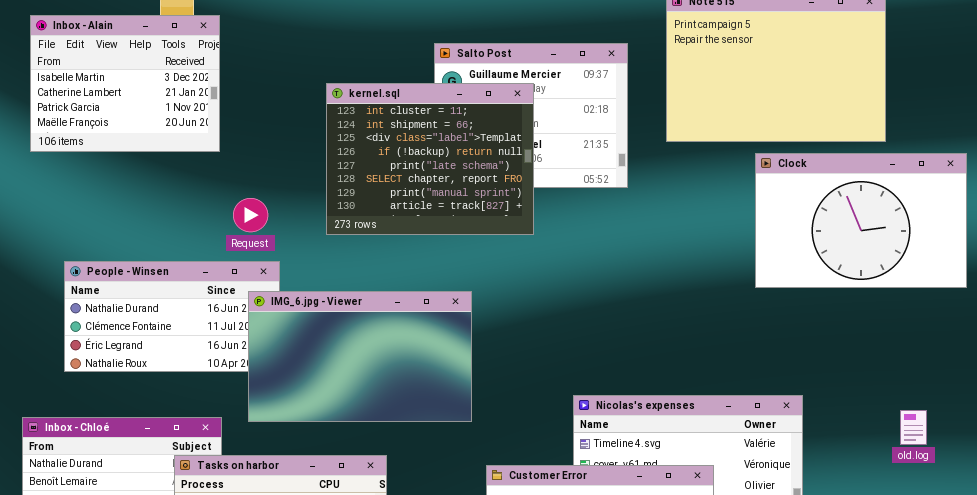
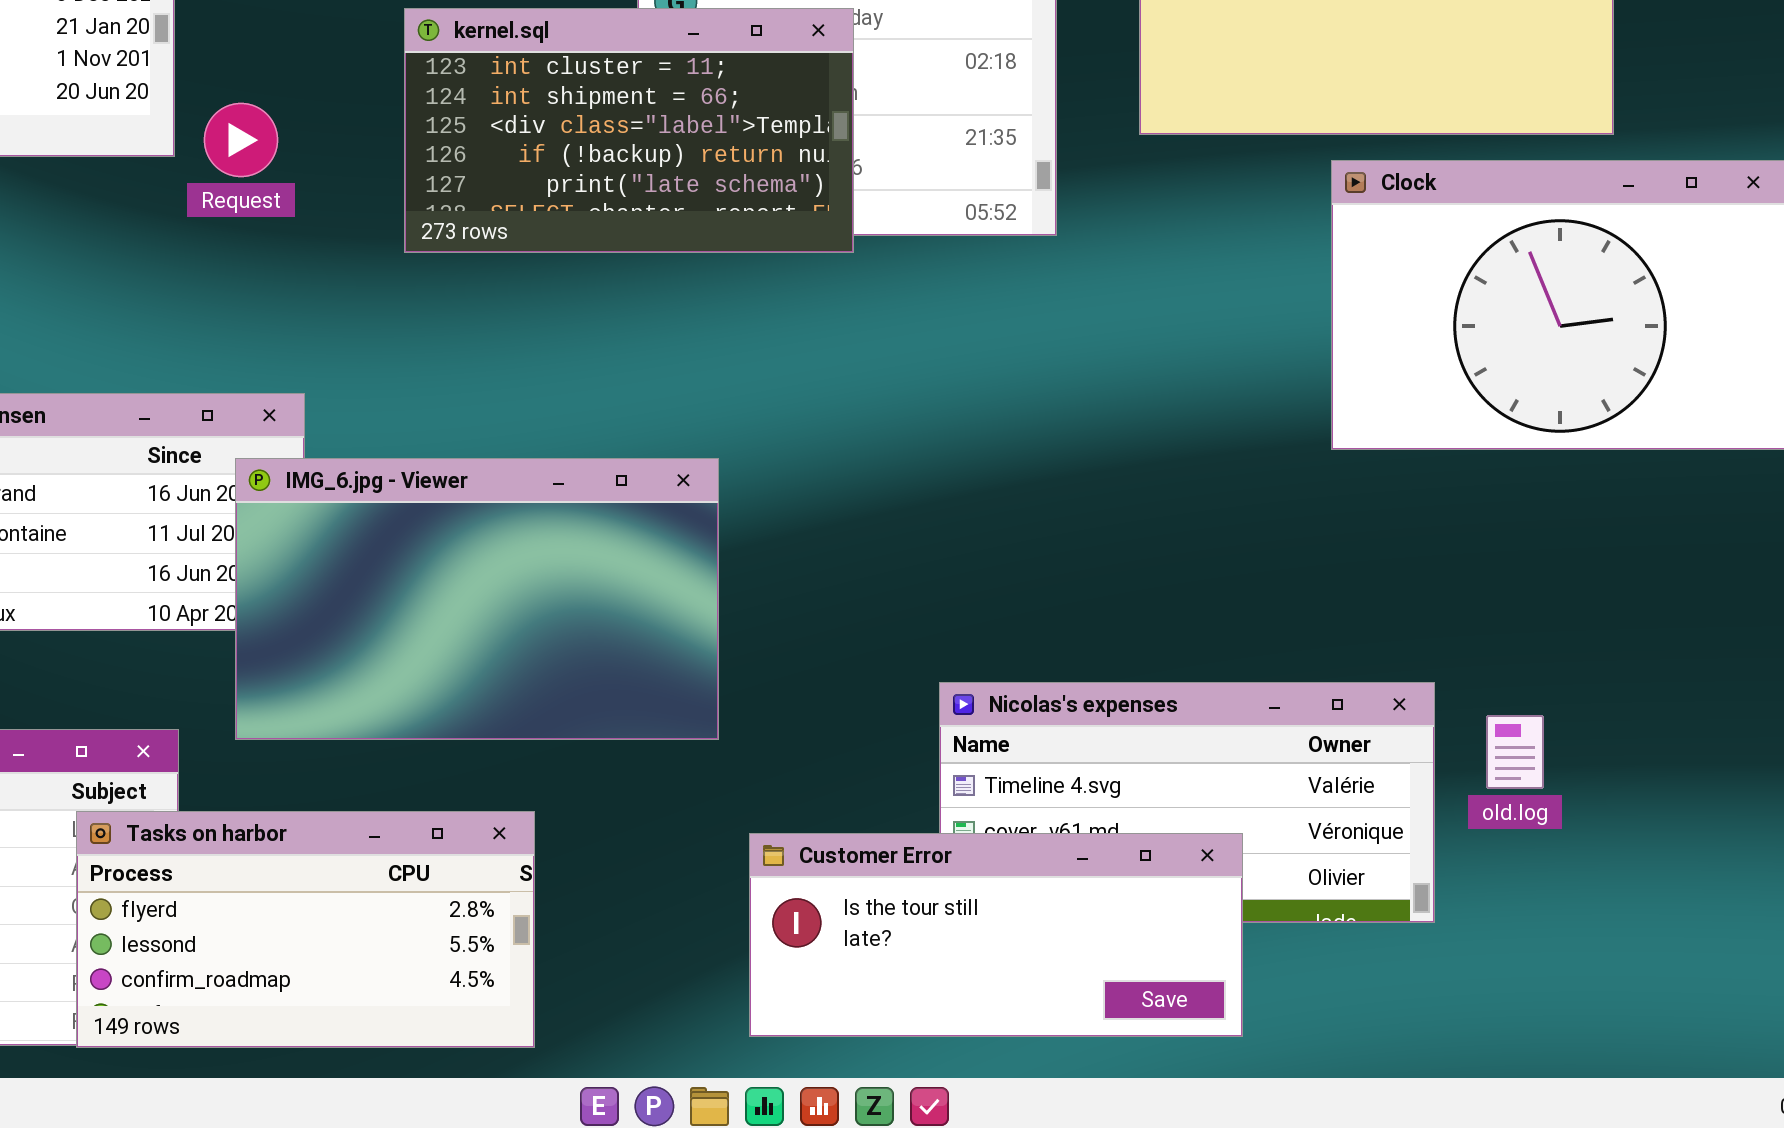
kernel.sql: [326,83,534,235] -> [404,8,854,253], resized
Request: [233,198,268,232] -> [204,103,278,177], moved
old.log: [900,410,927,445] -> [1486,715,1544,789], moved

